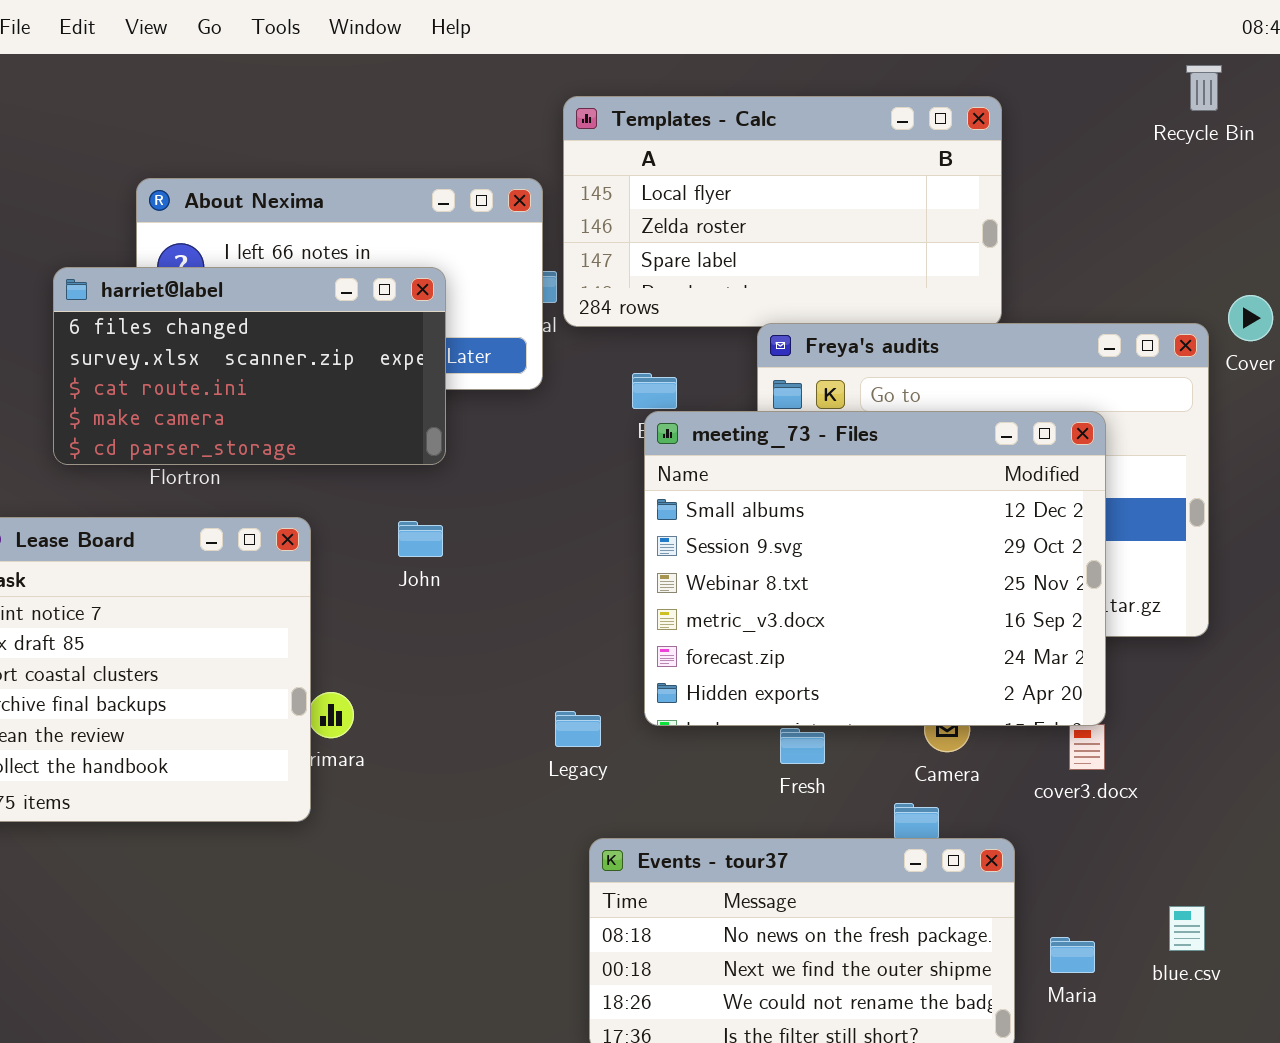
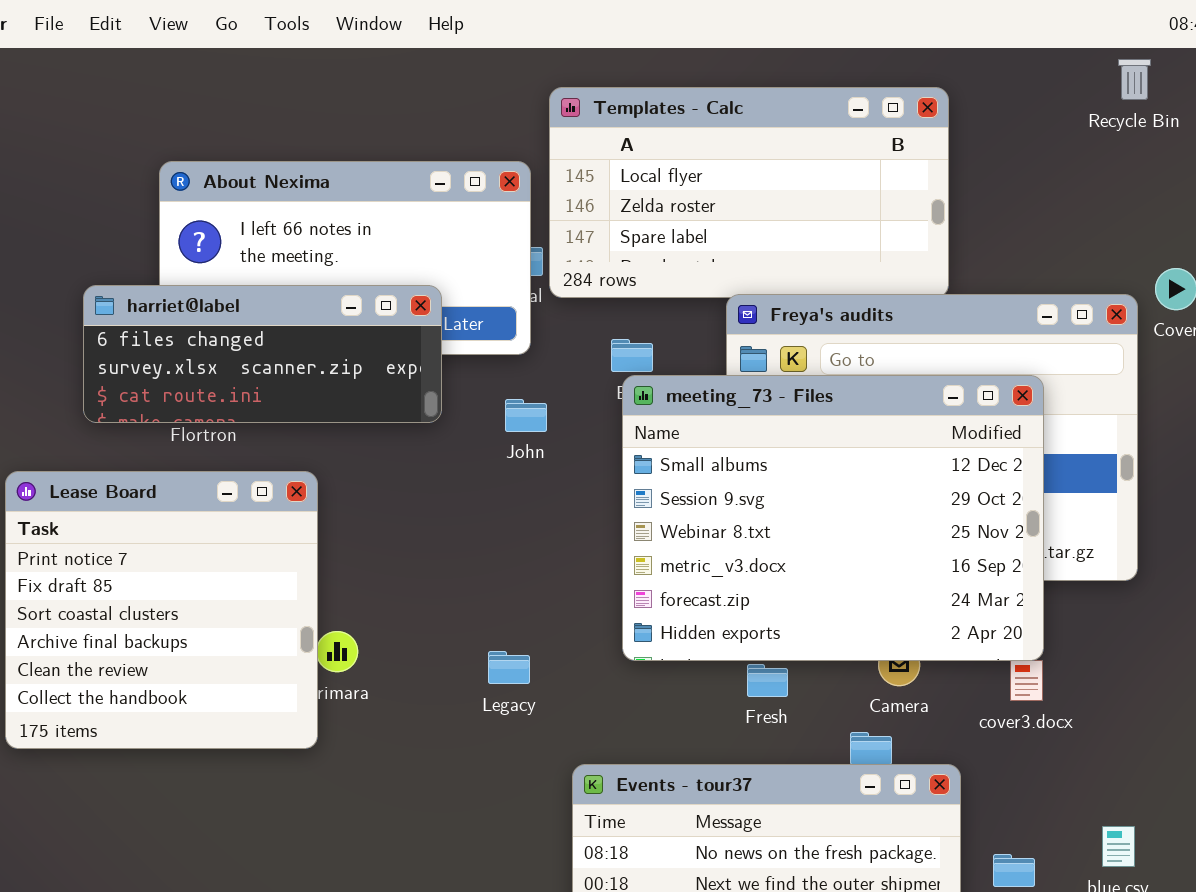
harriet@label: [53,267,446,465] -> [83,285,442,423], resized
John: [398,521,443,557] -> [505,399,547,432], moved
Legacy: [555,711,601,747] -> [488,651,530,684], moved

